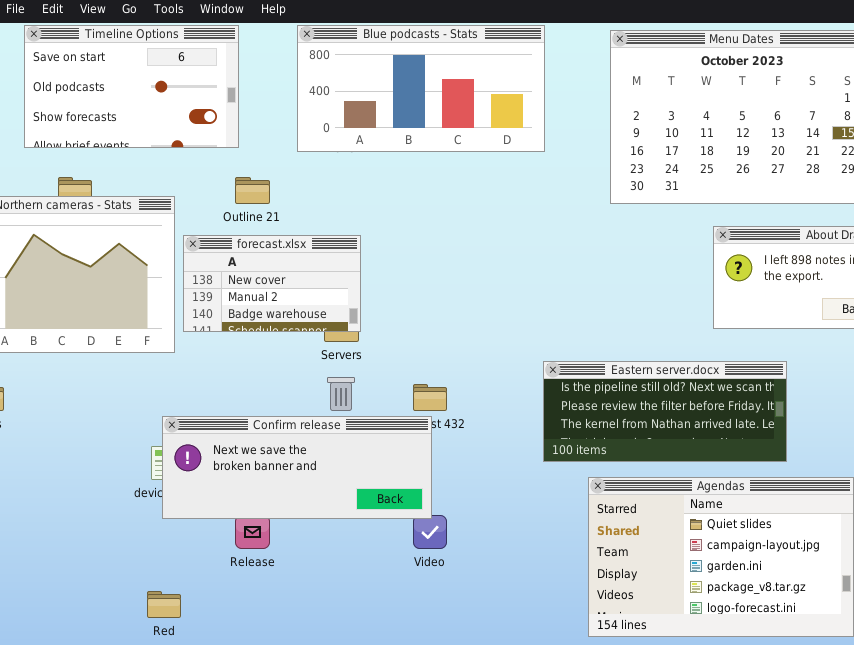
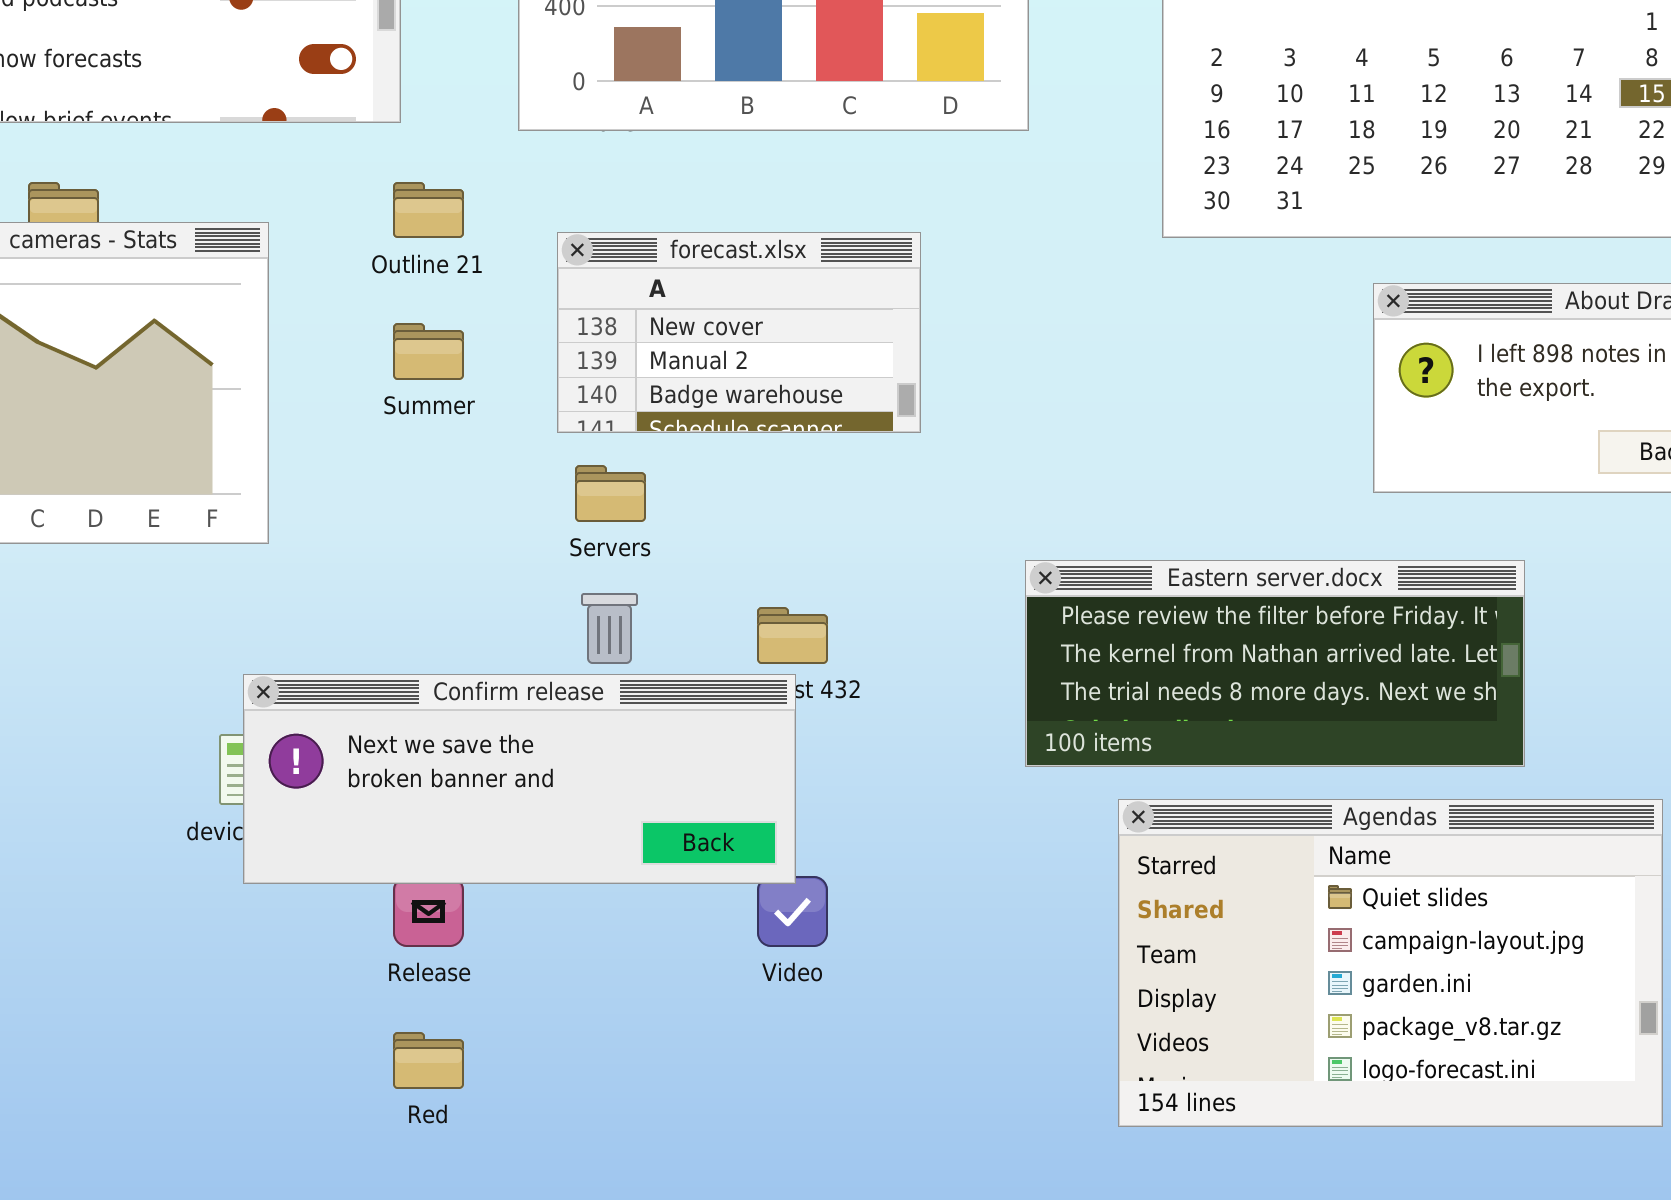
forecast.xlsx: [183,235,361,332] -> [557,232,921,433], moved
Eastern server.docx: [543,361,787,462] -> [1025,560,1525,767], scrolled down 1 row
Red: [147,591,181,618] -> [393,1032,464,1089], moved

